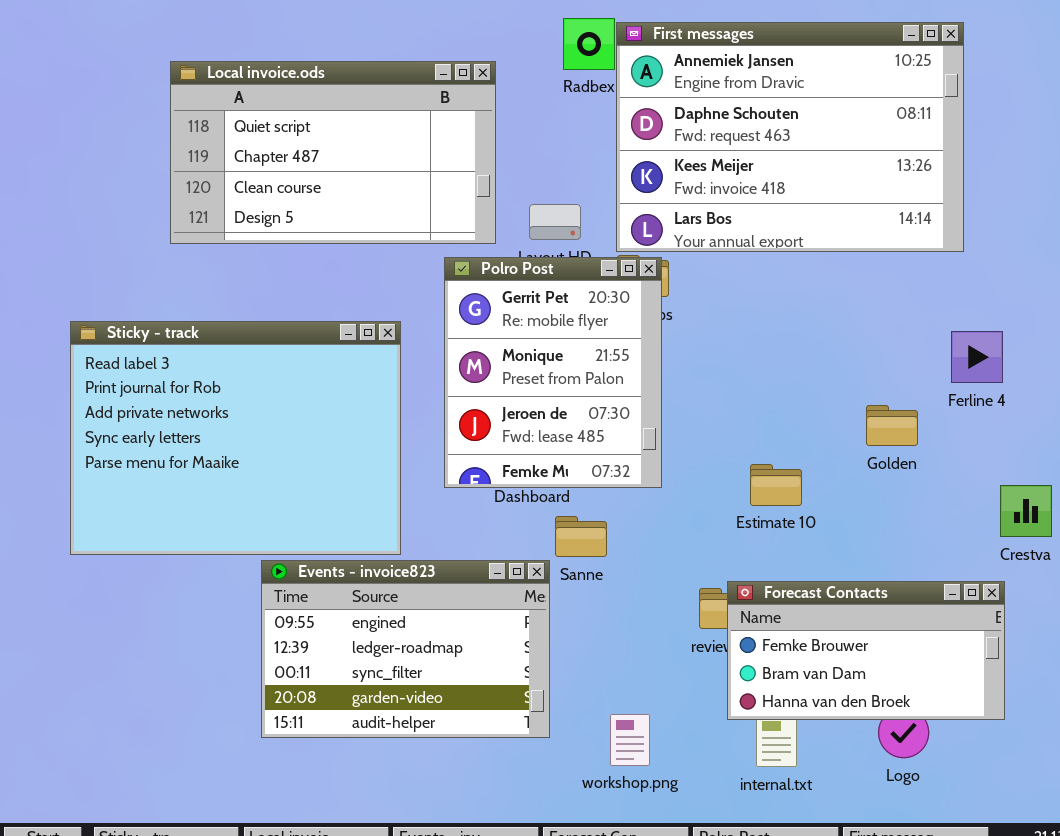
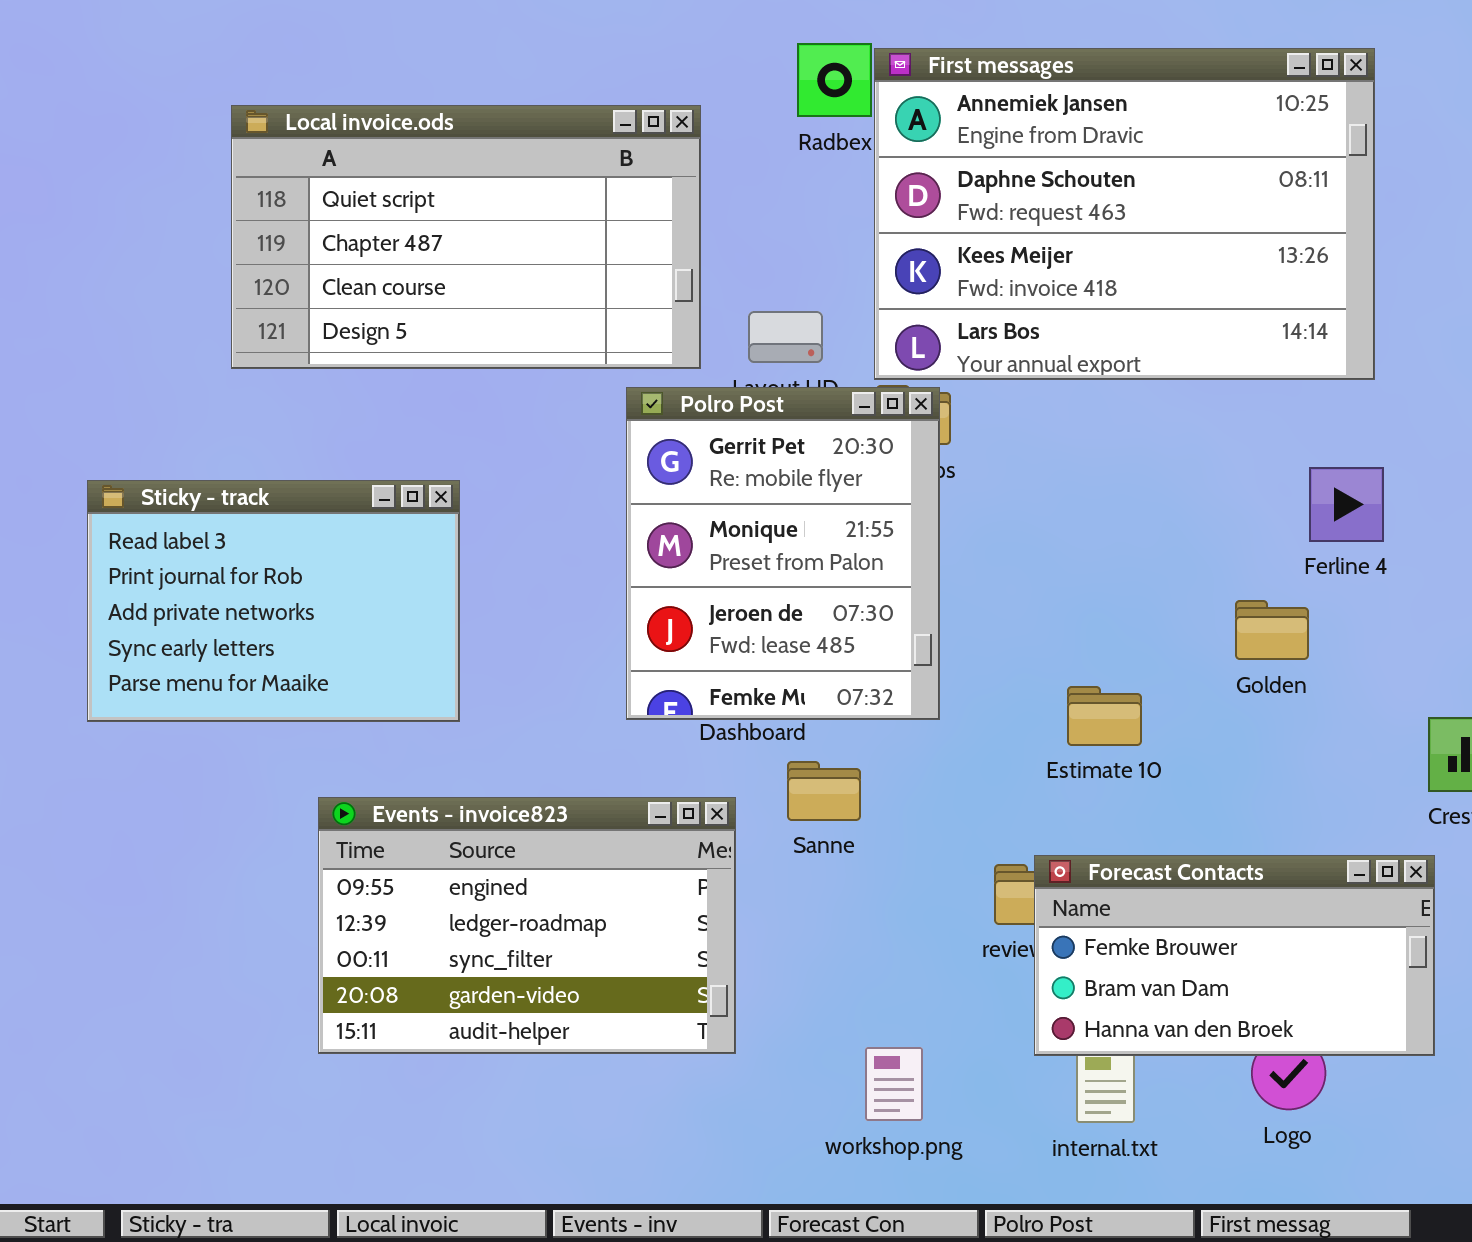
Sticky - track: [70,321,401,555] -> [87,480,460,722], resized
Ferline 4: [951,331,1003,383] -> [1309,467,1384,542], moved
Events - invoice823: [261,560,550,738] -> [318,797,736,1054], moved

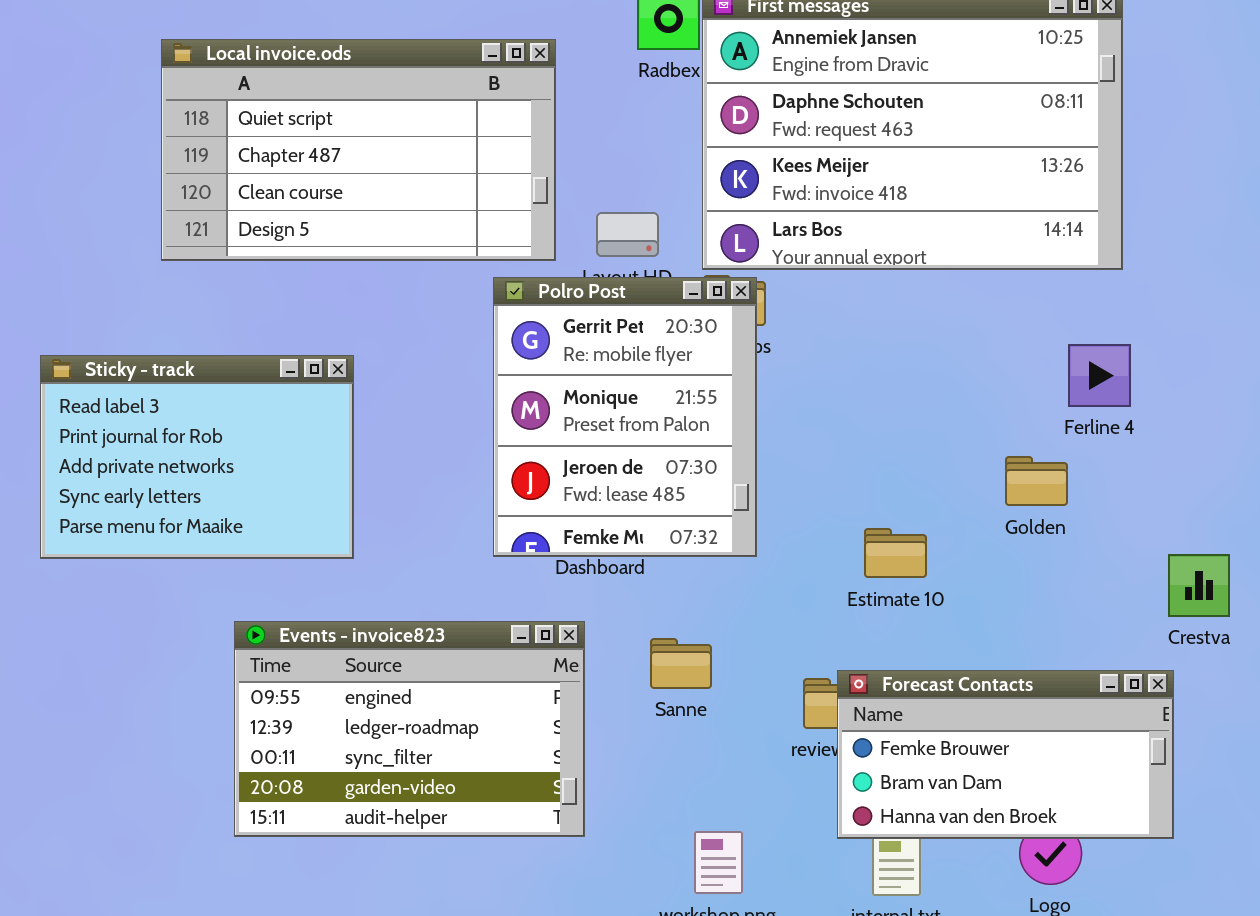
Sanne: [787,761,861,821] -> [650,638,712,689], moved

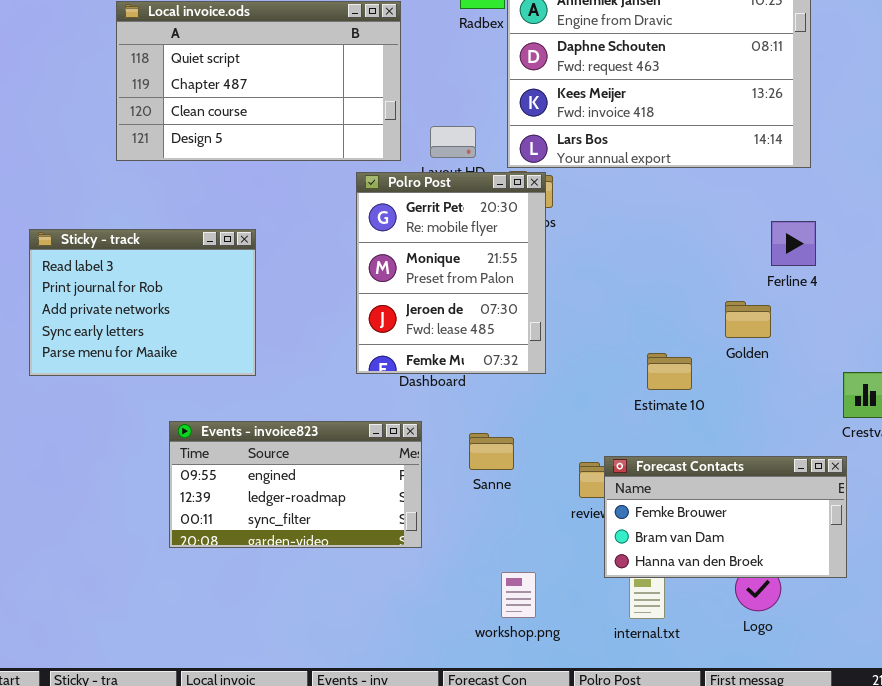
Estimate 10: [864,528,927,578] -> [647,353,692,390], moved
Events - invoice823: [234,621,585,837] -> [169,421,422,548], resized

